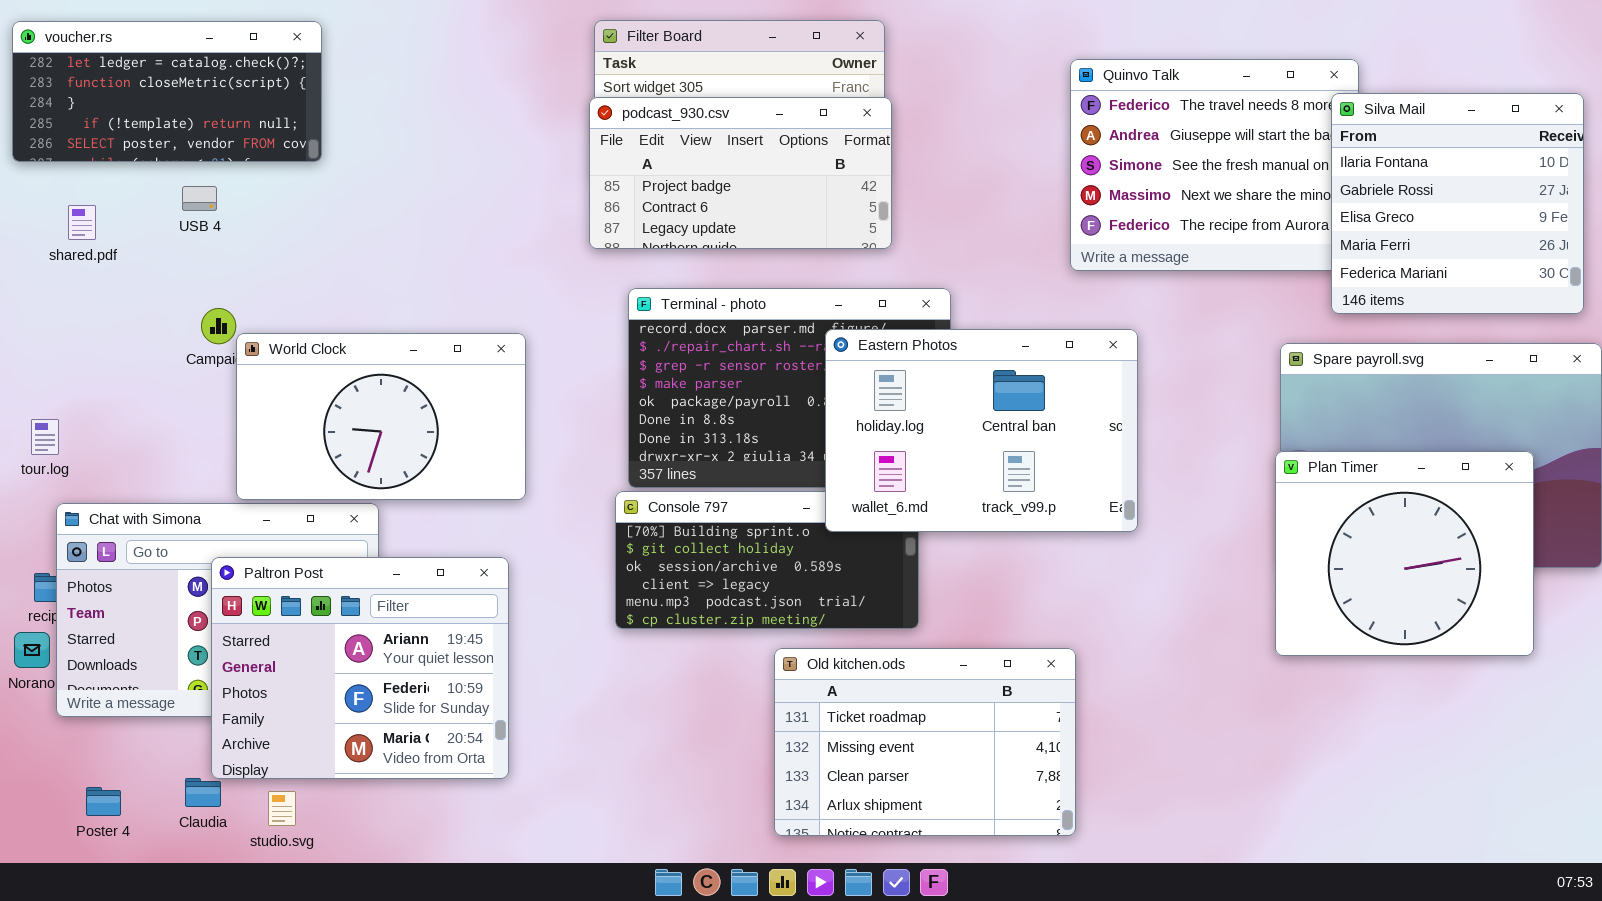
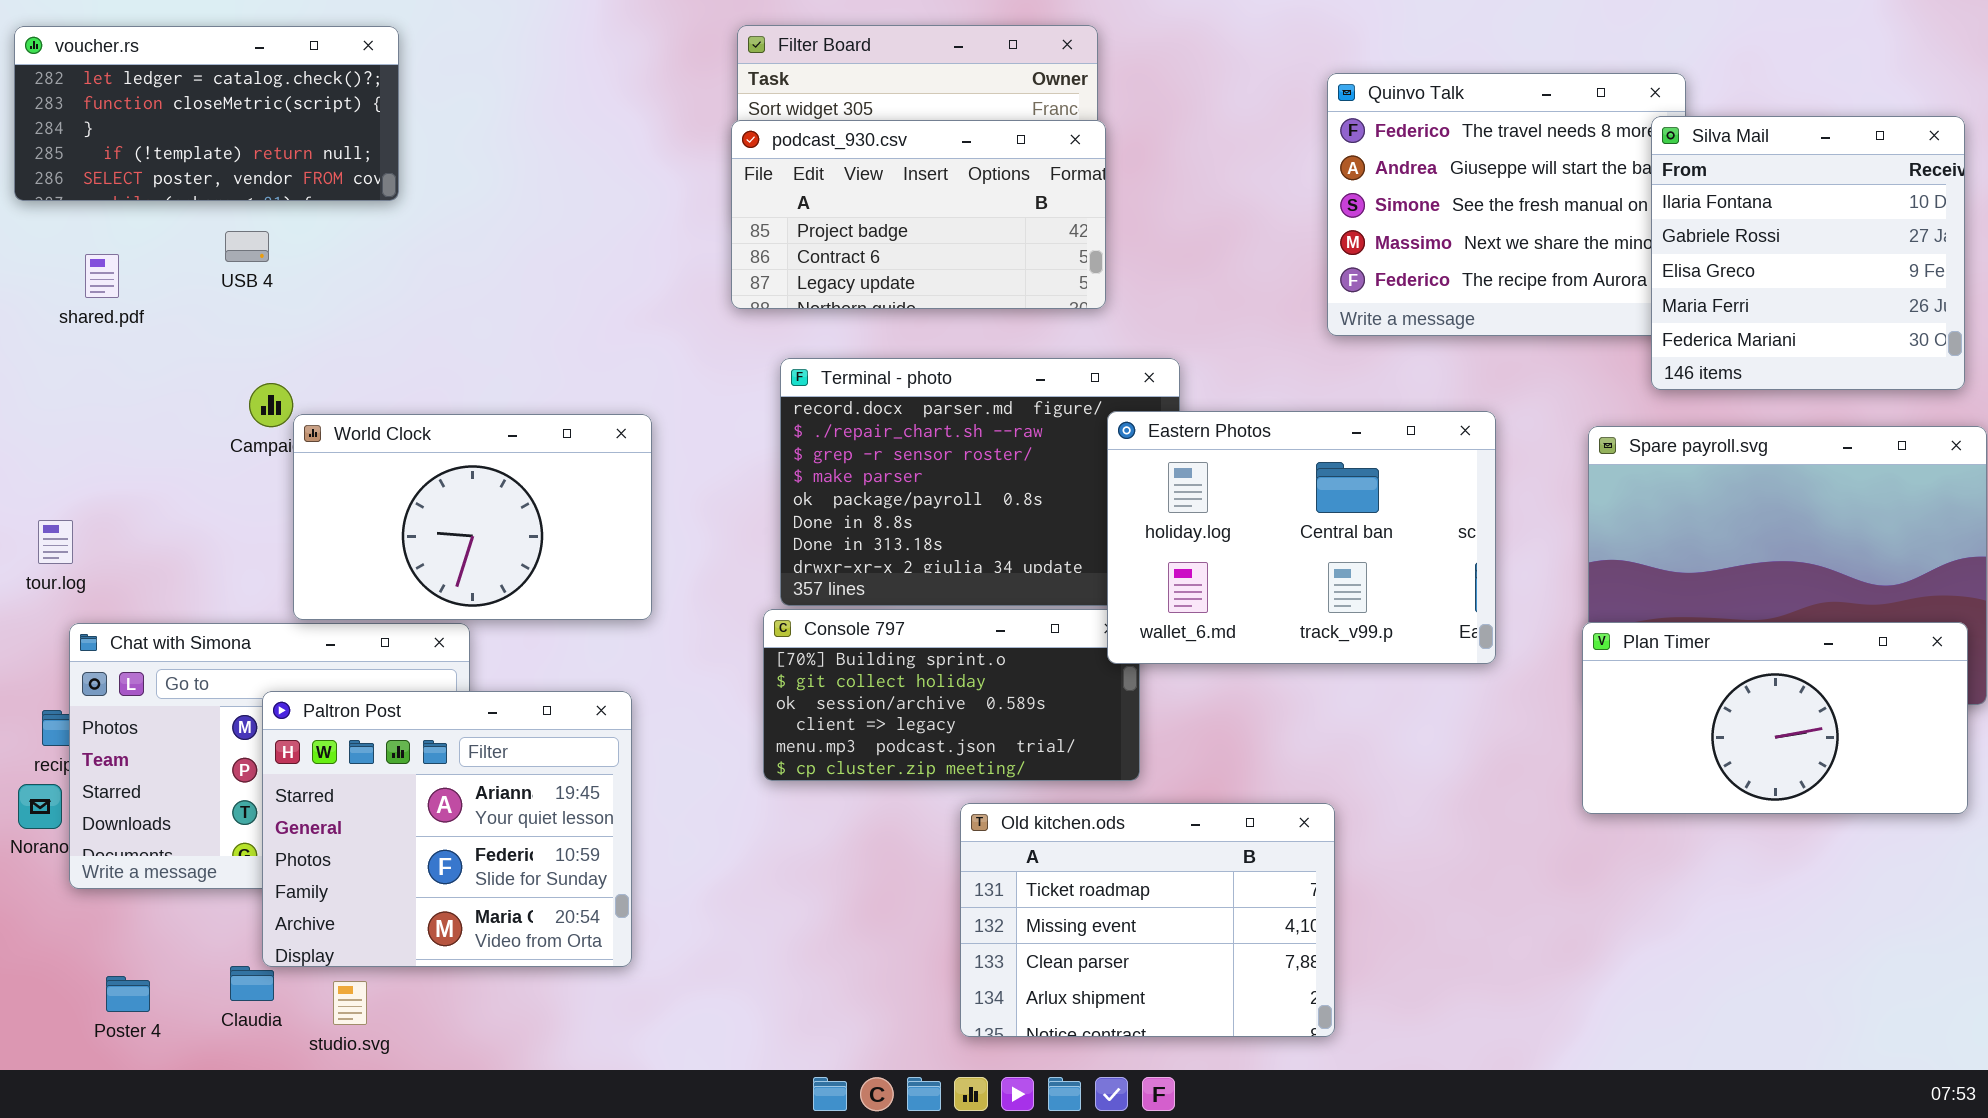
Eastern Photos: [825,329,1138,532] -> [1107,411,1496,664], moved
Plan Timer: [1275,451,1534,656] -> [1582,622,1968,814], resized

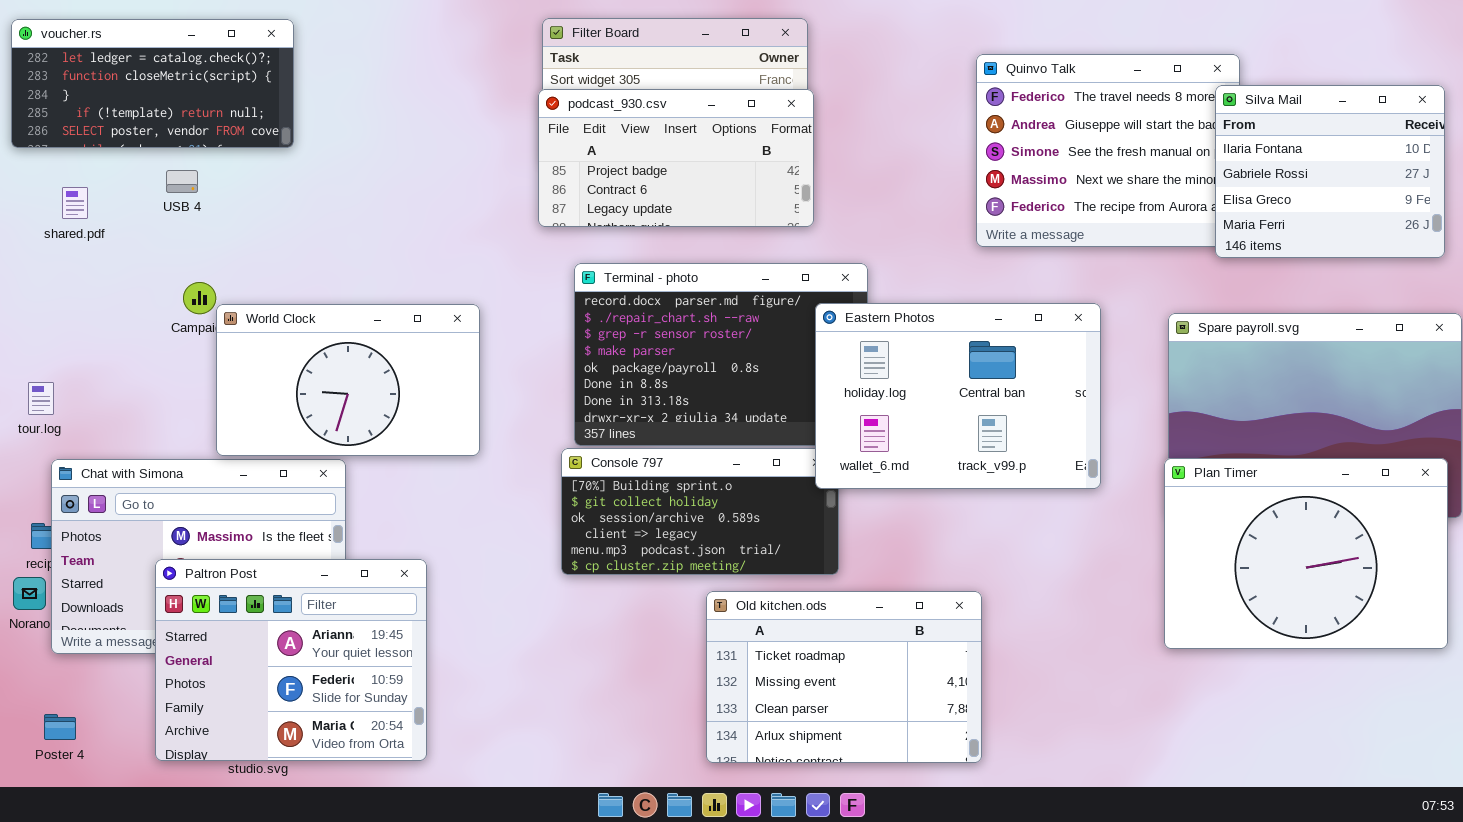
Silva Mail: [1651,116,1965,390] -> [1215,85,1445,258], resized
Plan Timer: [1582,622,1968,814] -> [1164,458,1448,649], resized
Paltron Post: [262,691,632,967] -> [155,559,427,761], moved
Poster 4: [106,976,150,1012] -> [44,714,76,740], moved

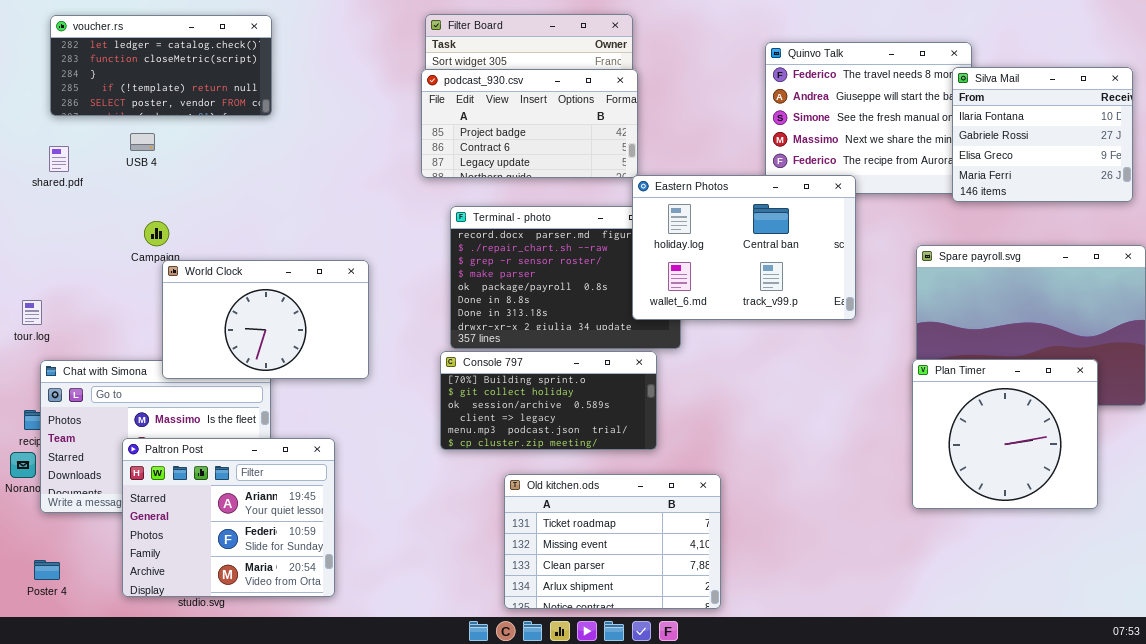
voucher.rs: [11,19,294,148] -> [50,15,272,116], moved
Eastern Photos: [815,303,1101,489] -> [632,175,856,320], moved
World Clock: [216,304,480,456] -> [162,260,369,379], moved
Plan Timer: [1164,458,1448,649] -> [912,359,1098,509], resized
Old kitchen.ods: [706,591,982,763] -> [504,474,721,609], moved

